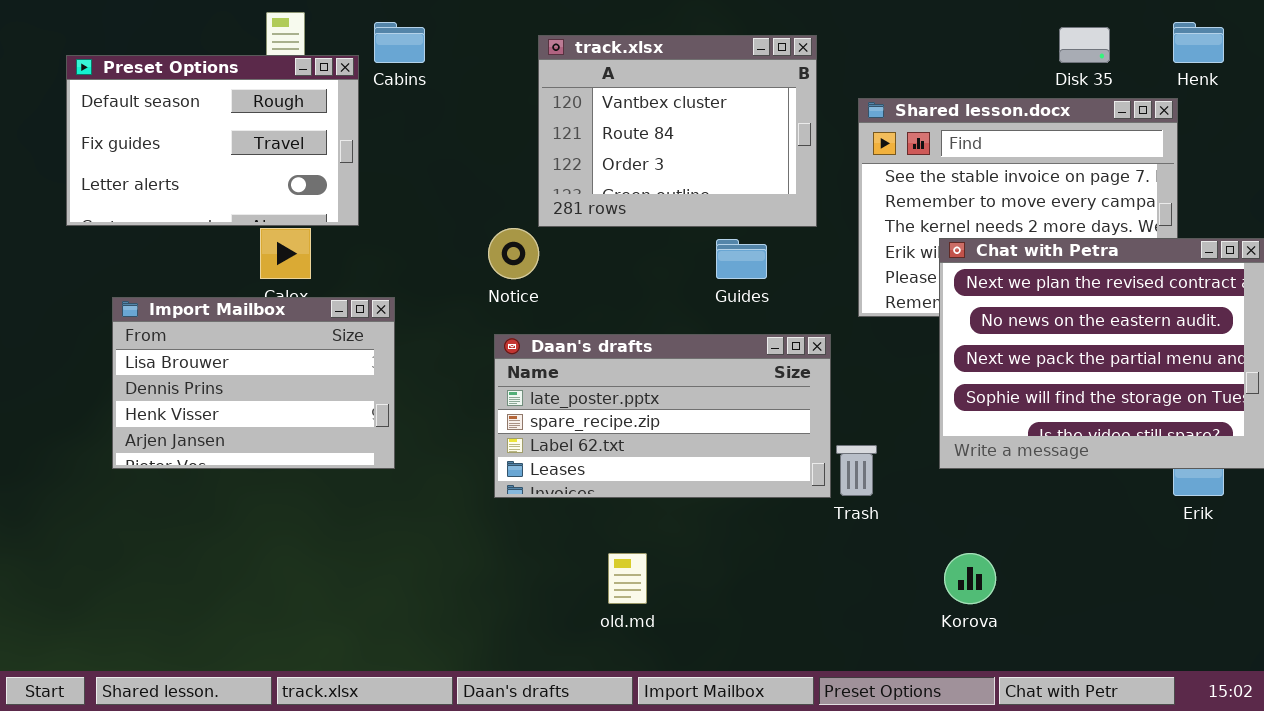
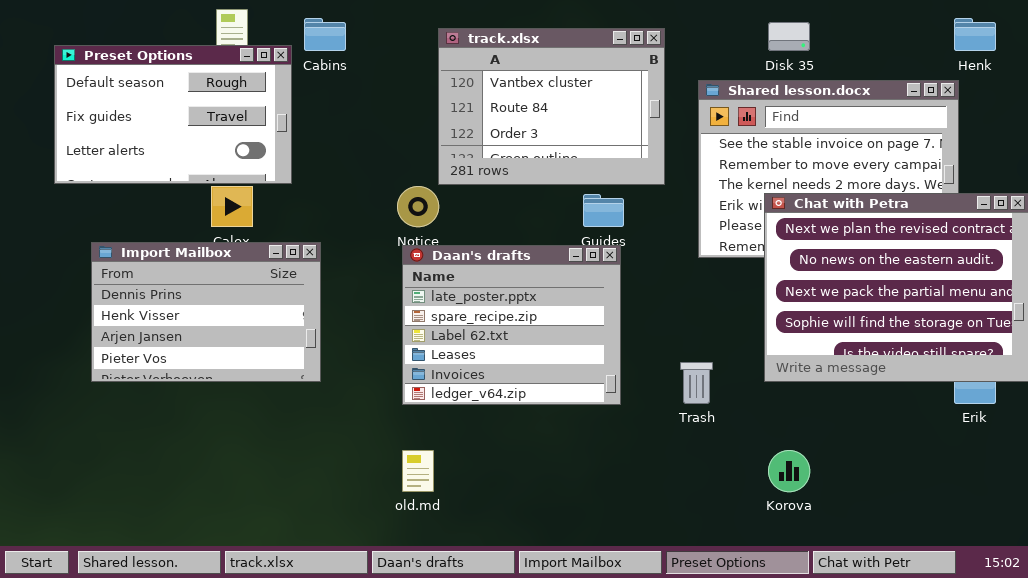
Disk 35: [1059,27,1110,63] -> [768,22,810,51], moved
Import Mailbox: [112,297,395,469] -> [91,242,321,382], scrolled down 1 row
Daan's drafts: [494,334,831,498] -> [402,245,621,405], resized
old.md: [608,553,647,604] -> [402,450,434,492], moved

